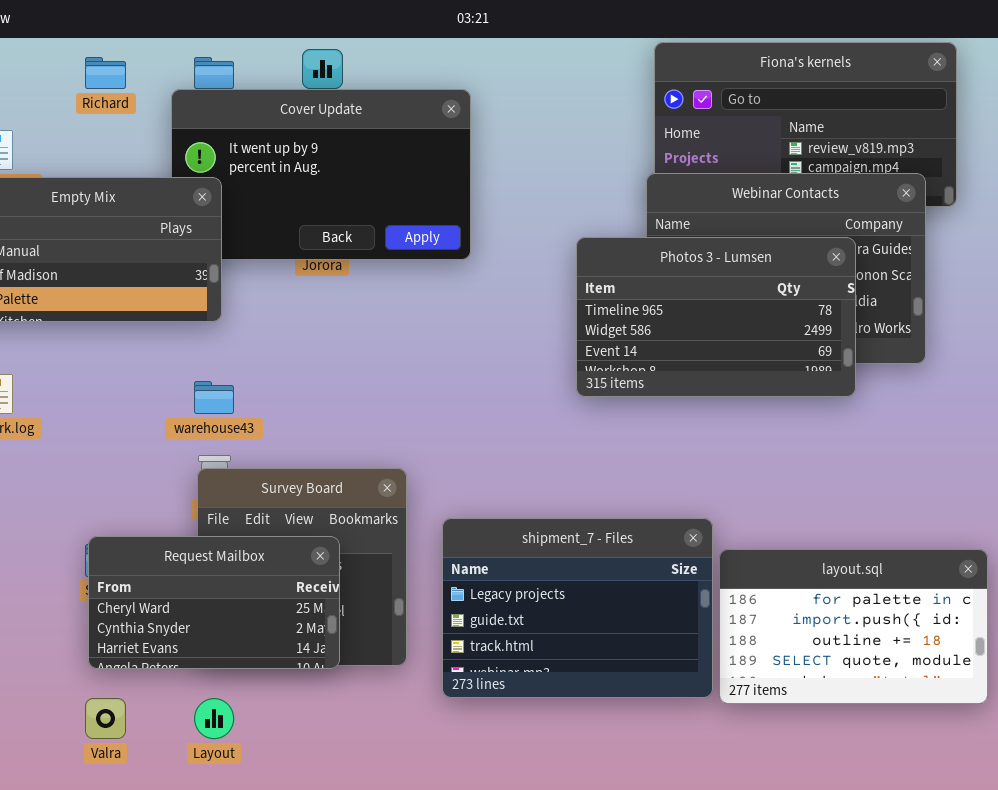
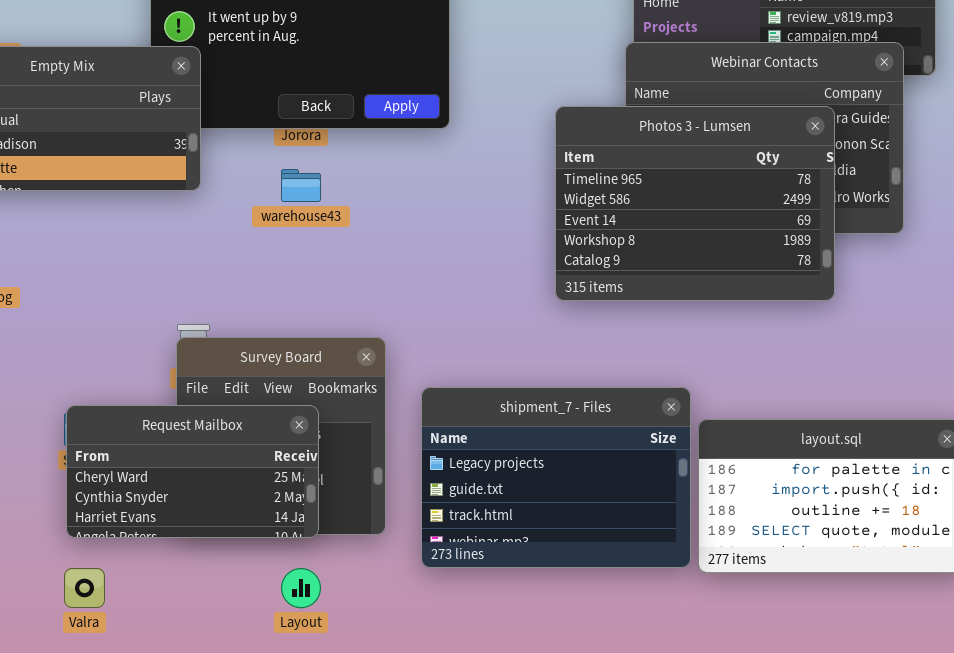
Photos 3 - Lumsen: [576,237,856,397] -> [555,106,835,301], resized
warehouse43: [194,381,234,414] -> [281,169,321,202], moved
Layout: [194,698,234,739] -> [281,568,321,608], moved

